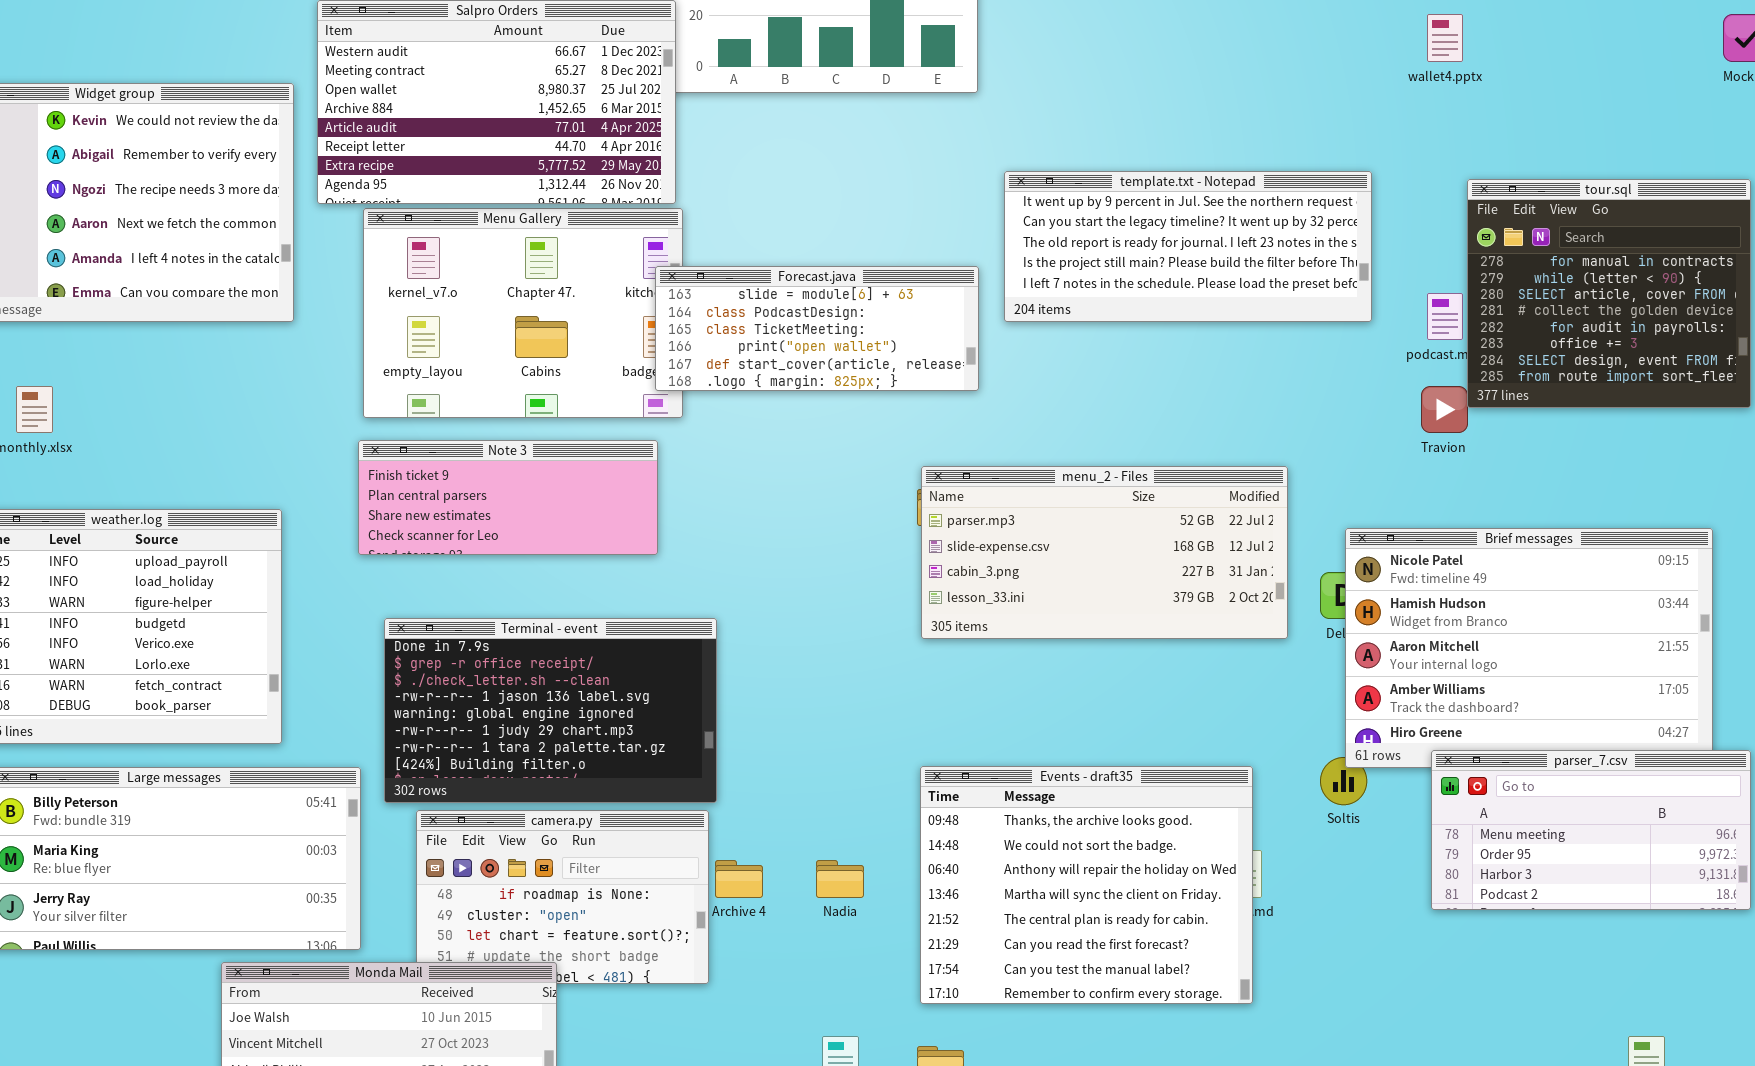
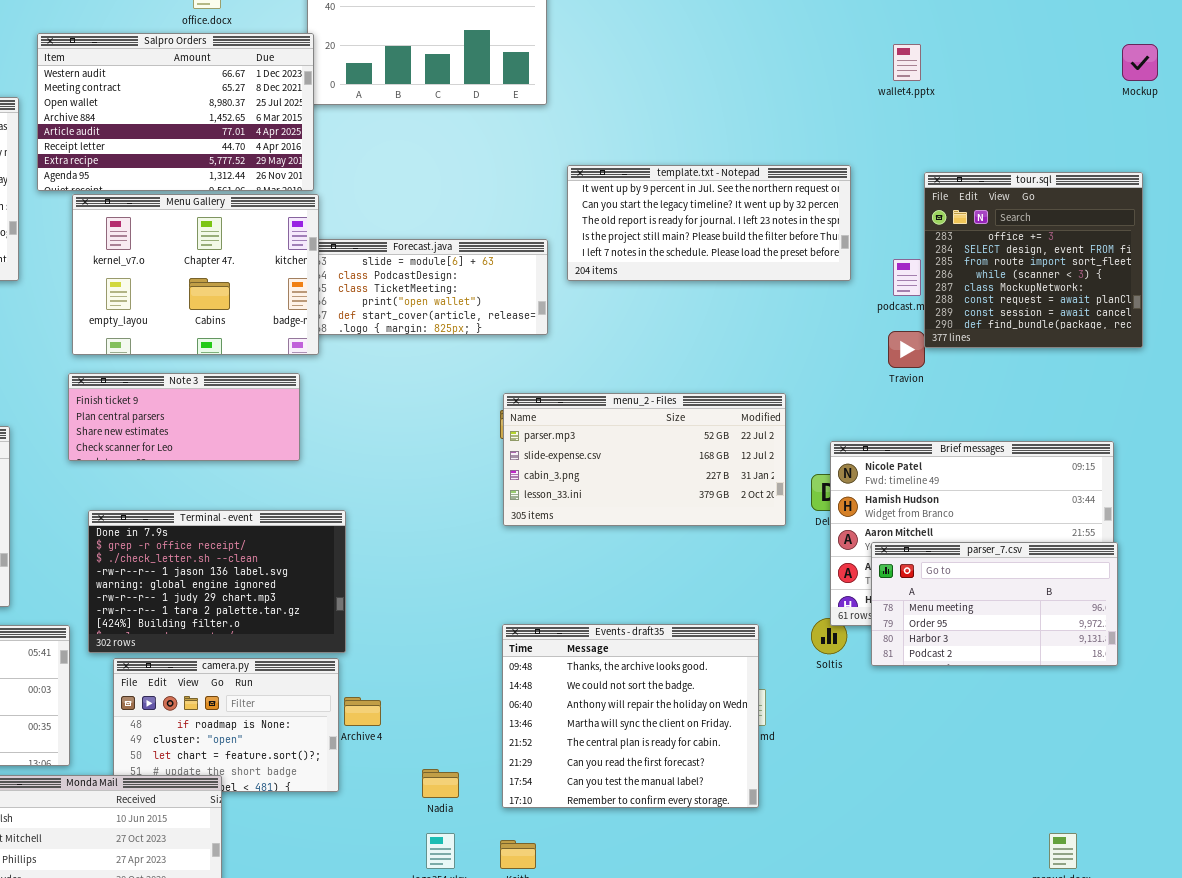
tour.sql: [1467,179,1751,408] -> [924,172,1143,348], scrolled down 5 rows
Menu Gallery: [363,208,683,418] -> [72,194,319,355], raised
parser_7.csv: [1431,750,1751,910] -> [871,542,1118,666], moved
Nadia: [816,860,864,898] -> [422,769,459,798], moved

